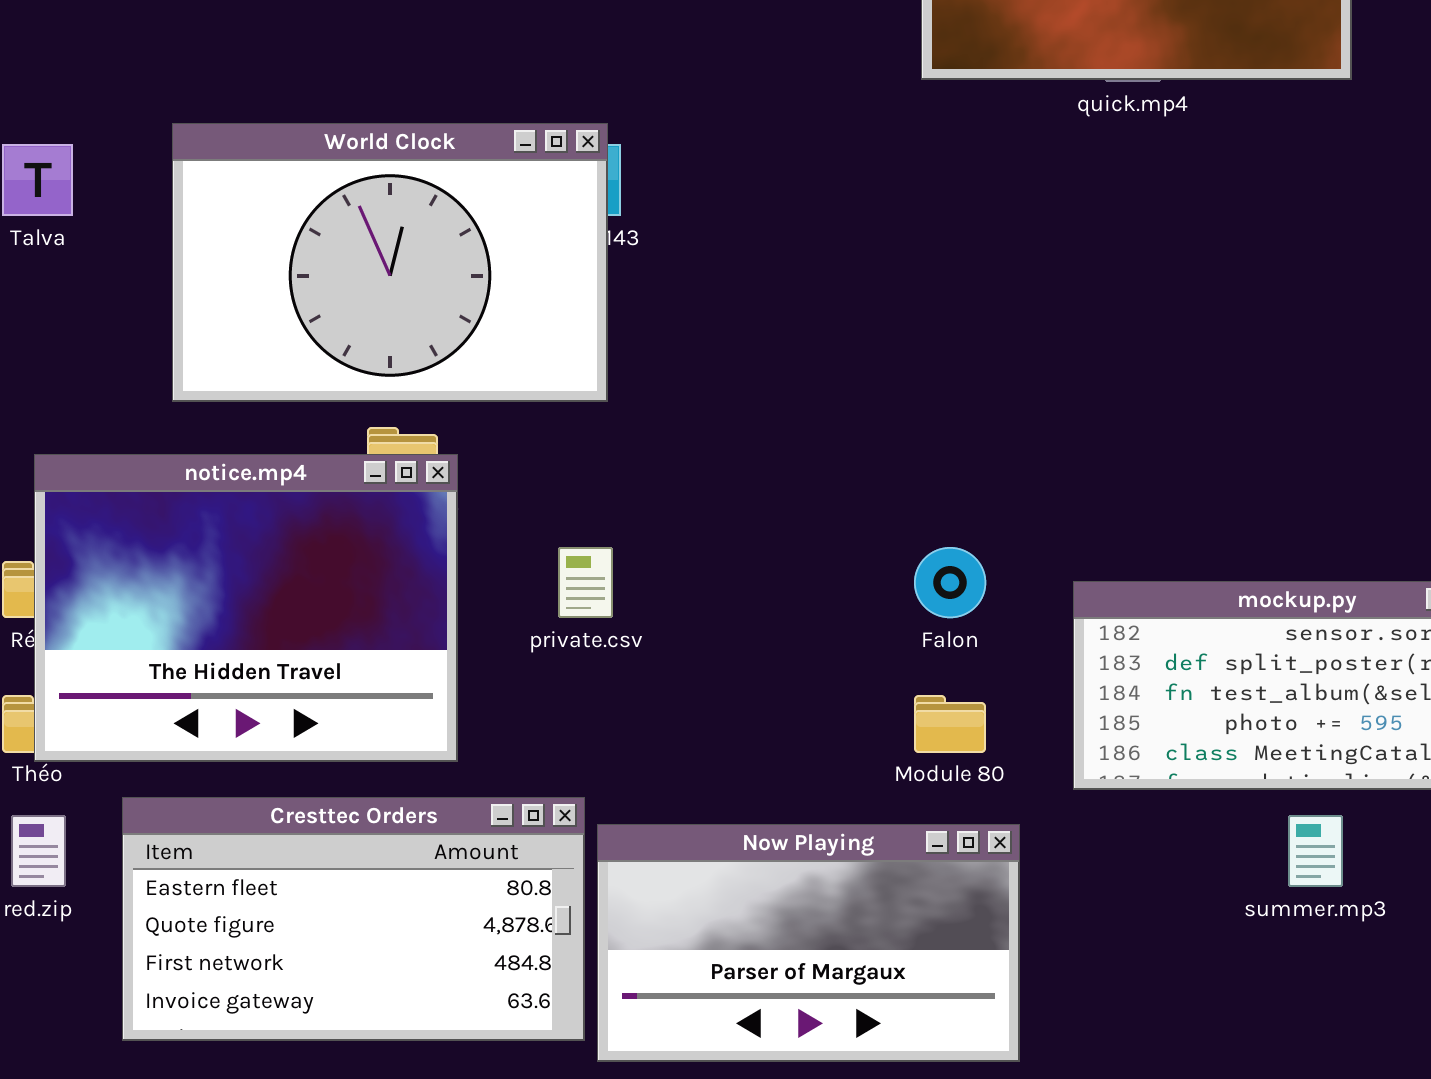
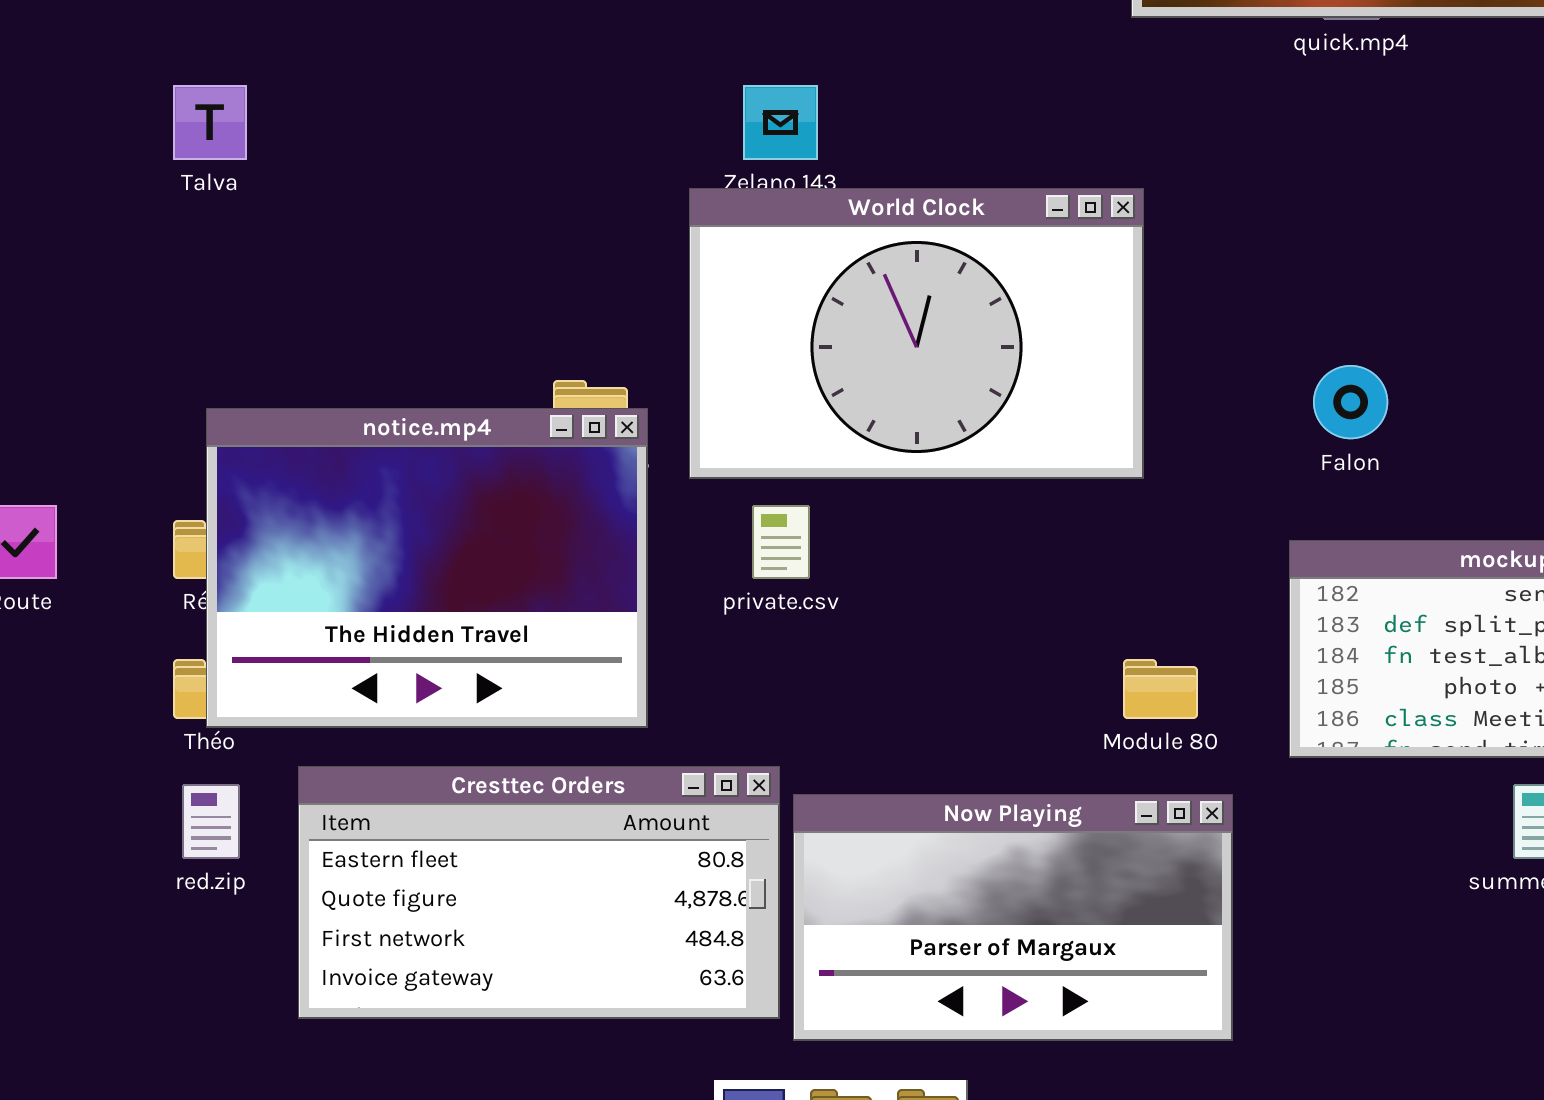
World Clock: [172,123,608,402] -> [689,188,1144,479], moved
Falon: [914,547,986,618] -> [1313,365,1388,439], moved

